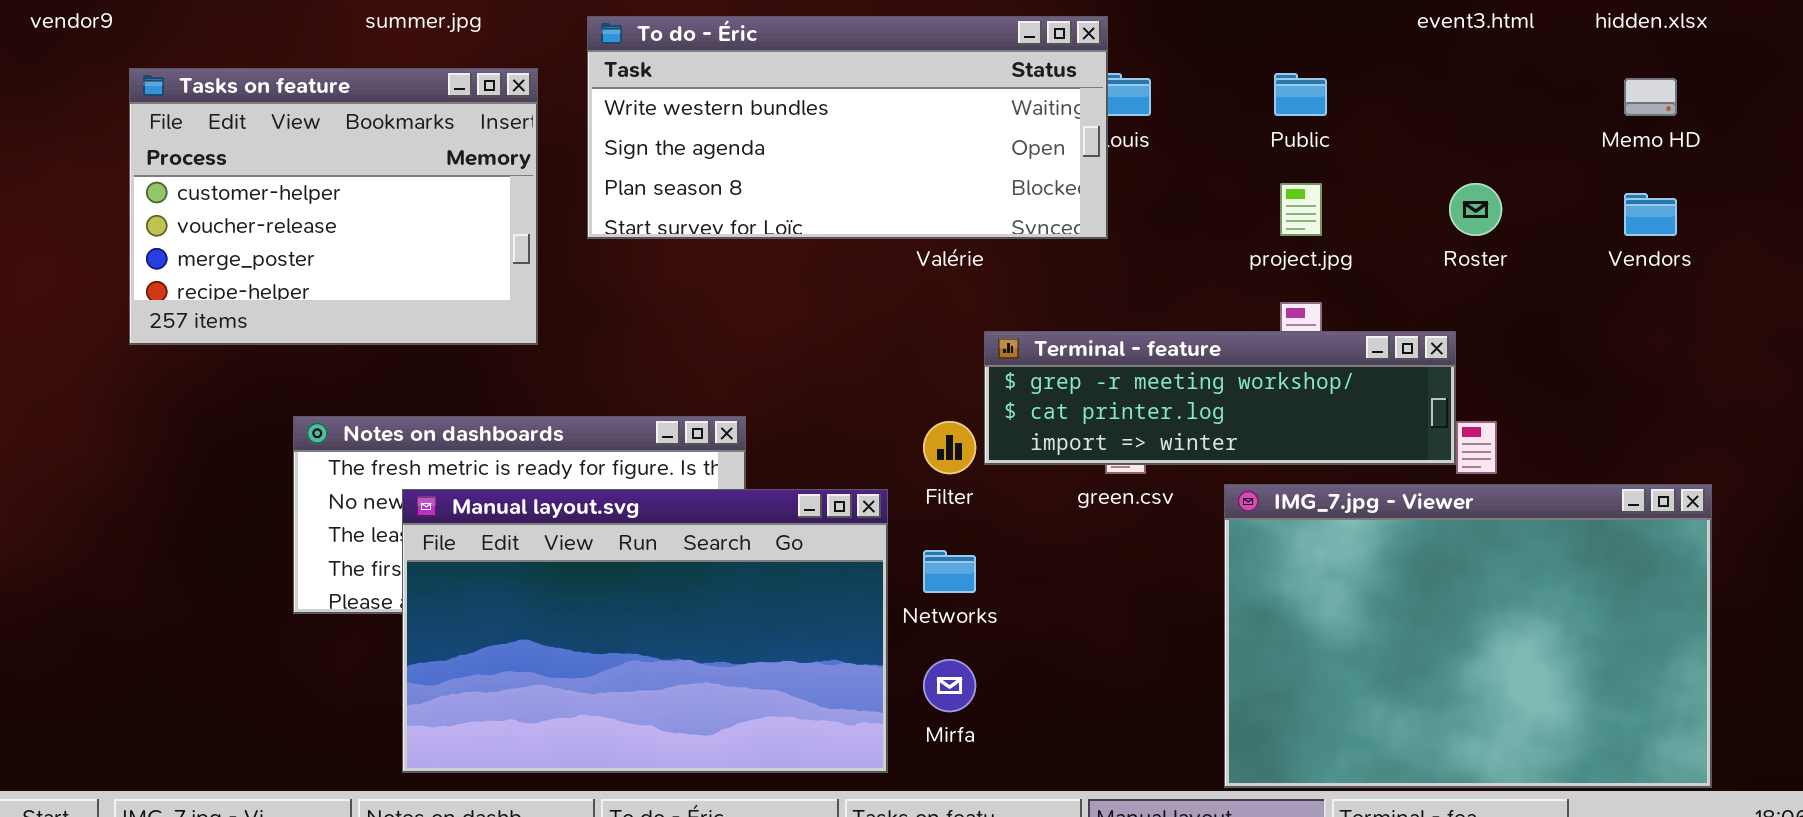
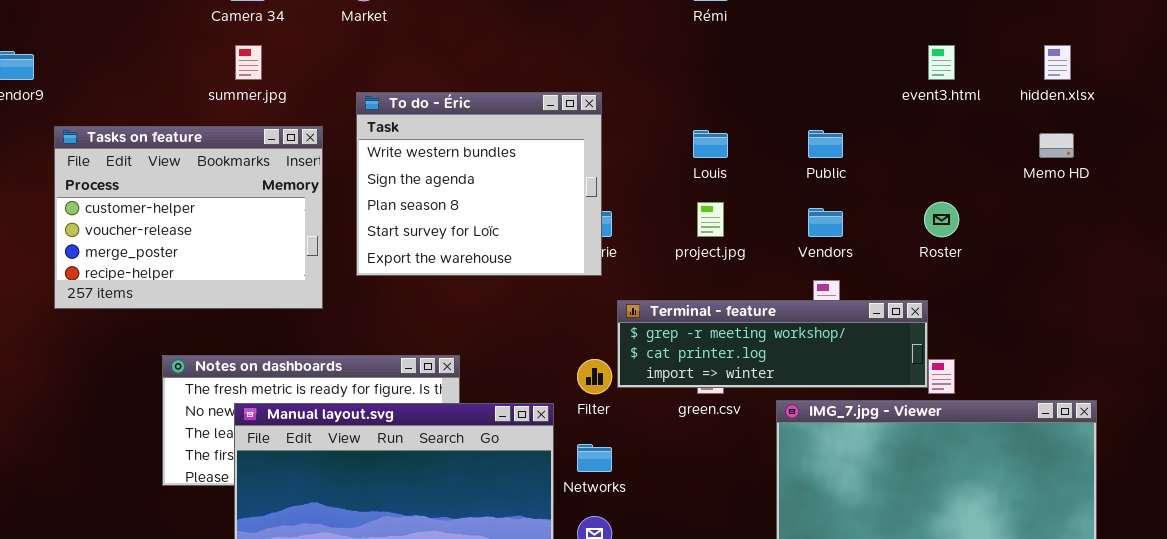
To do - Éric: [587,16,1108,239] -> [356,92,602,276], resized
project.jpg: [1280,183,1322,236] -> [697,202,724,237], moved
Vendors: [1624,193,1677,236] -> [808,208,843,237], moved

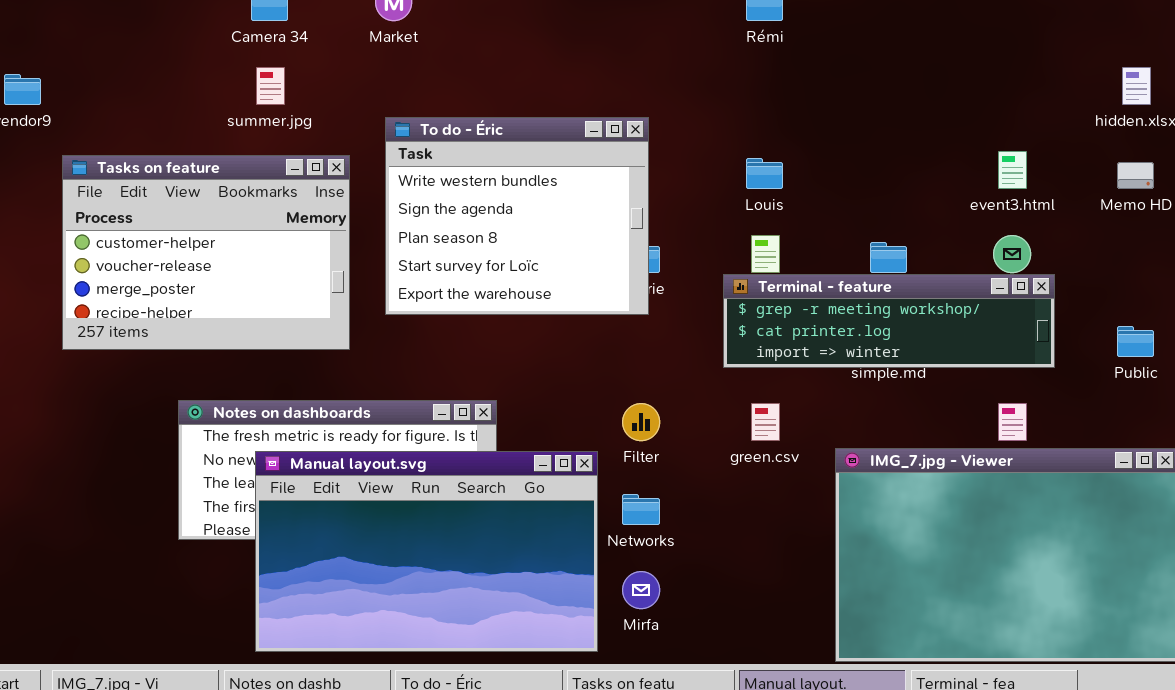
event3.html: [928,45,955,80] -> [998,151,1027,189], moved
Public: [808,130,843,158] -> [1117,326,1154,357], moved
Terminal - feature: [617,300,928,388] -> [723,274,1055,368], moved

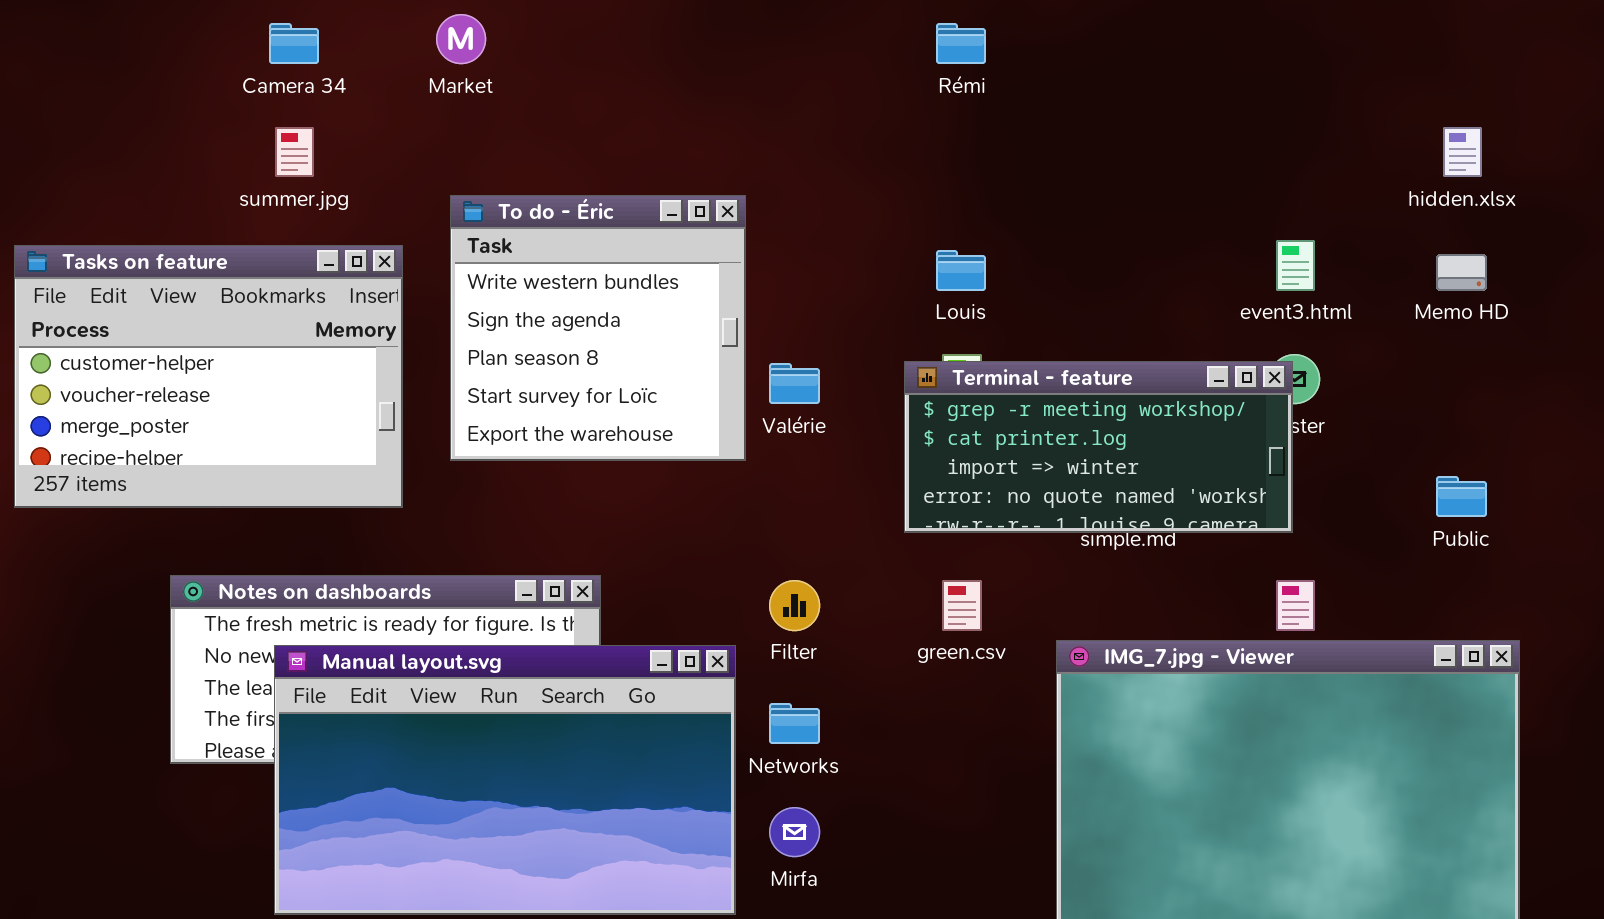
To do - Éric: [385,117,649,315] -> [450,195,746,461], resized
Terminal - feature: [723,274,1055,368] -> [904,361,1293,533], resized

